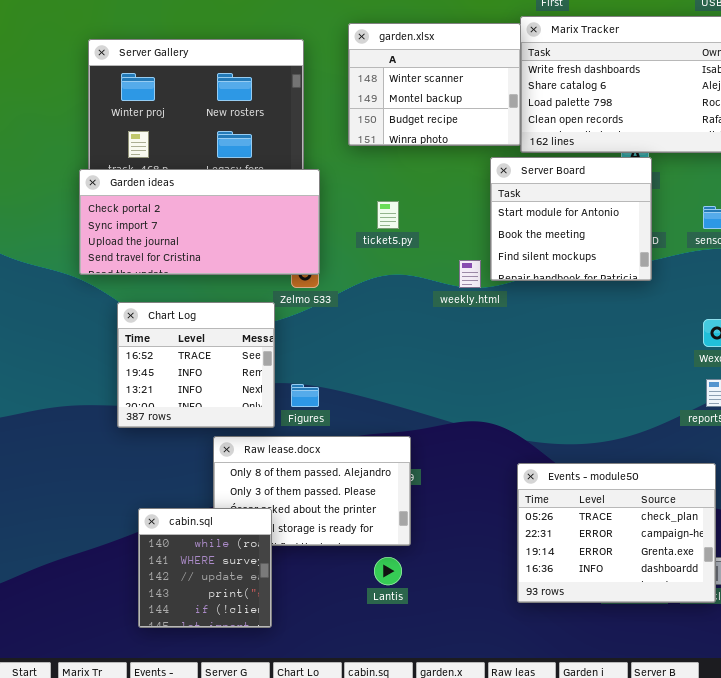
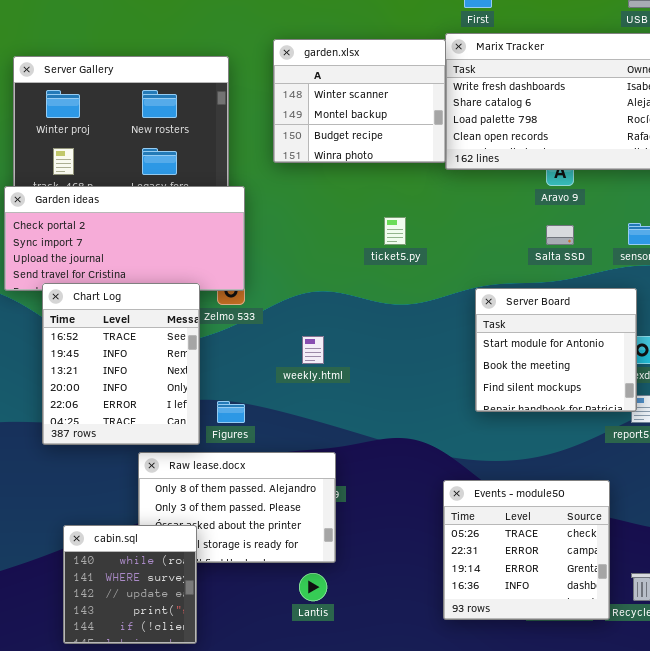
Server Board: [490,157,652,281] -> [475,288,637,412], moved
ticket5.py: [377,201,399,229] -> [384,217,406,245], moved
weekly.html: [459,260,481,288] -> [302,336,324,364], moved
Chart Log: [117,302,275,428] -> [42,283,200,445], resized
Events - module50: [517,463,716,603] -> [443,480,610,620], resized

